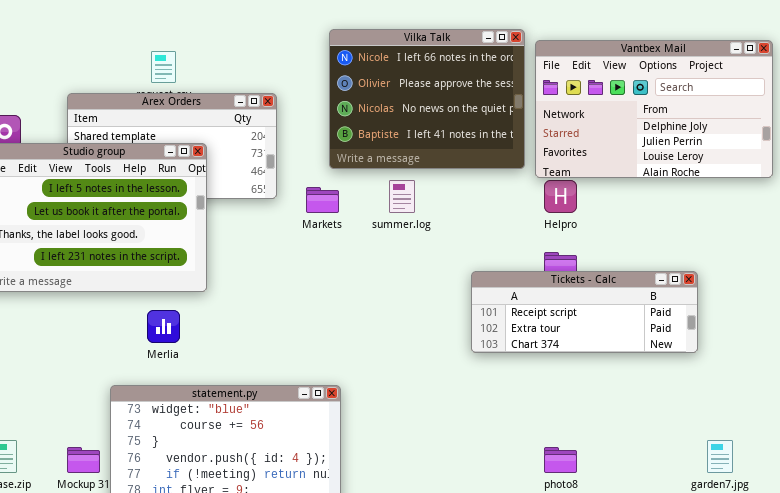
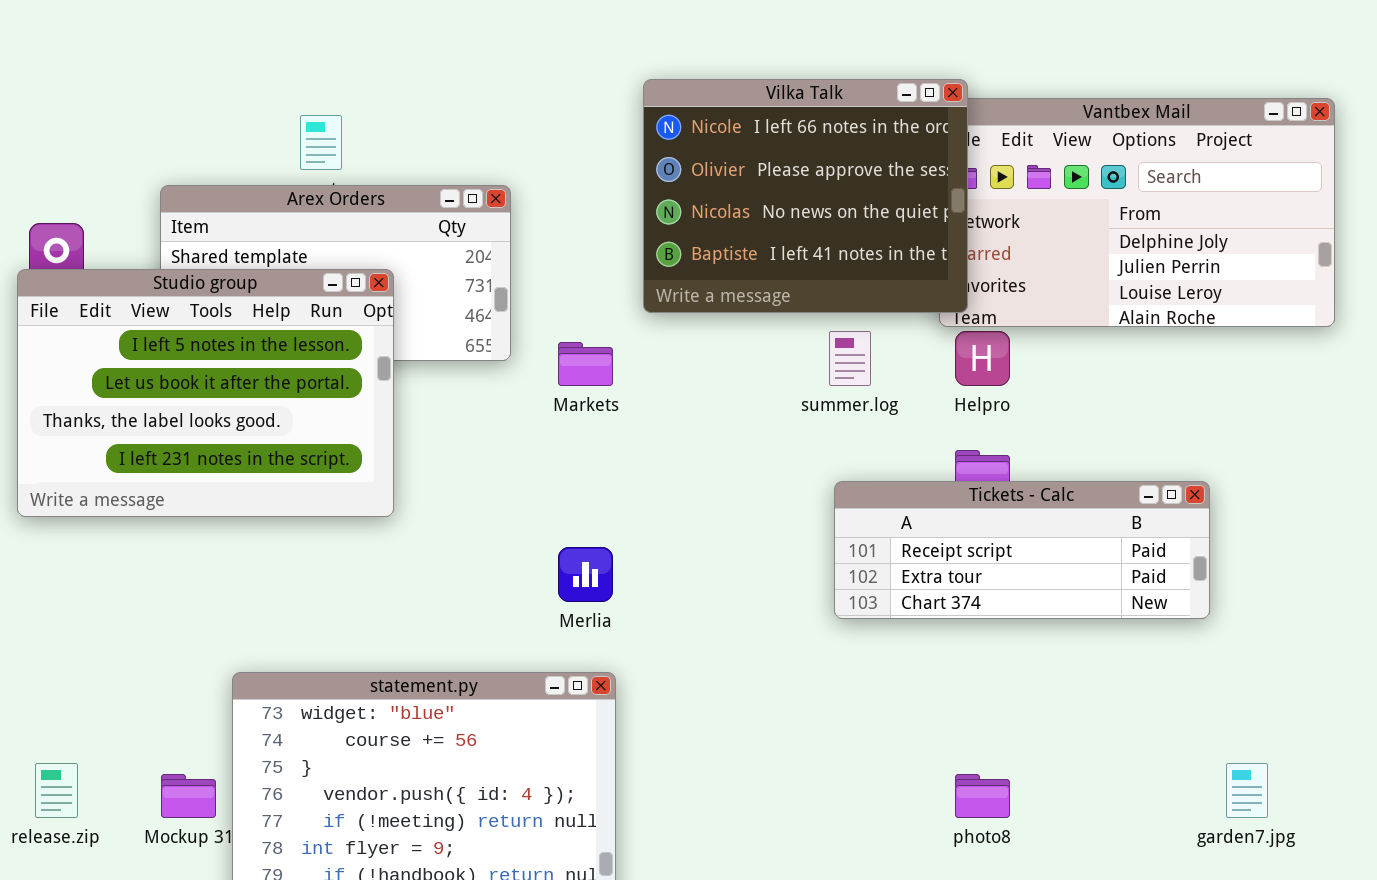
Vilka Talk: [329,29,525,169] -> [643,79,968,313], moved
summer.log: [389,180,415,213] -> [829,331,871,386], moved
Merlia: [147,310,180,343] -> [558,547,613,602], moved

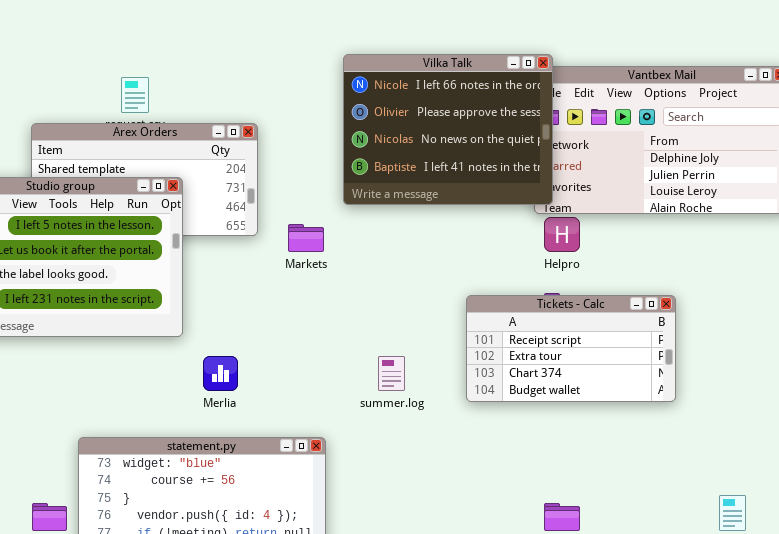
summer.log: [829,331,871,386] -> [378,356,405,391], moved
Tickets - Calc: [834,481,1210,619] -> [466,295,676,402], resized
Merlia: [558,547,613,602] -> [203,356,238,391], moved

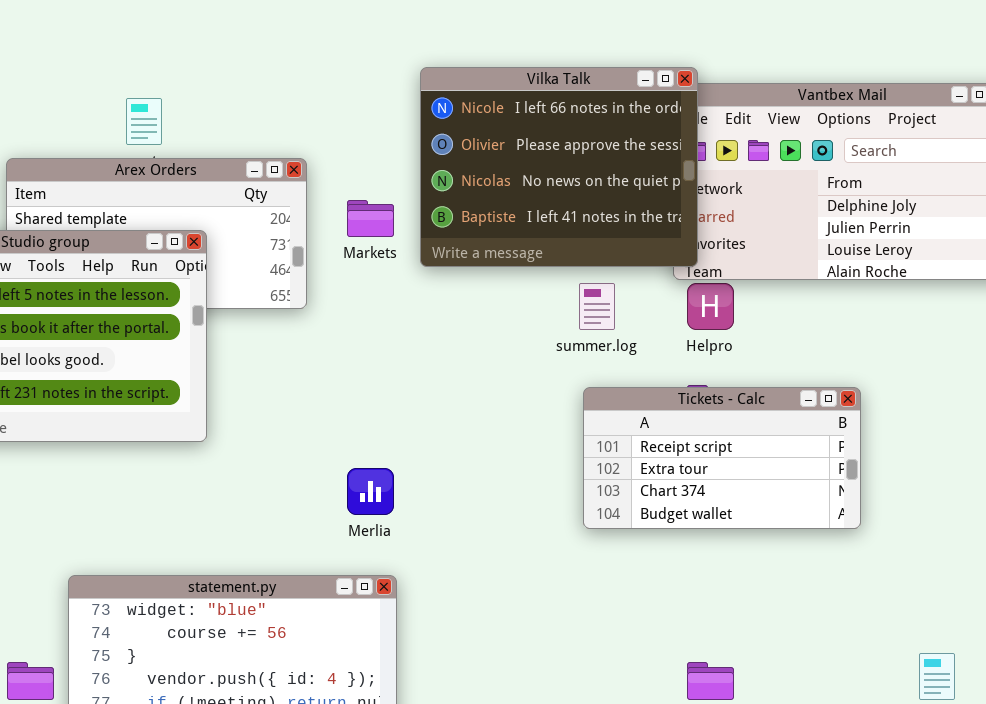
Markets: [288,224,324,252] -> [347,200,394,237], moved
Merlia: [203,356,238,391] -> [347,468,394,515], moved
summer.log: [378,356,405,391] -> [579,283,615,330], moved

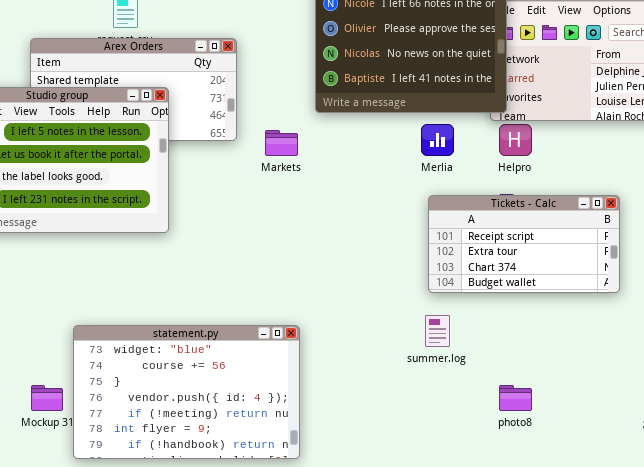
Markets: [347,200,394,237] -> [265,130,298,156], moved
summer.log: [579,283,615,330] -> [425,315,450,347], moved
Merlia: [347,468,394,515] -> [421,124,454,156], moved

